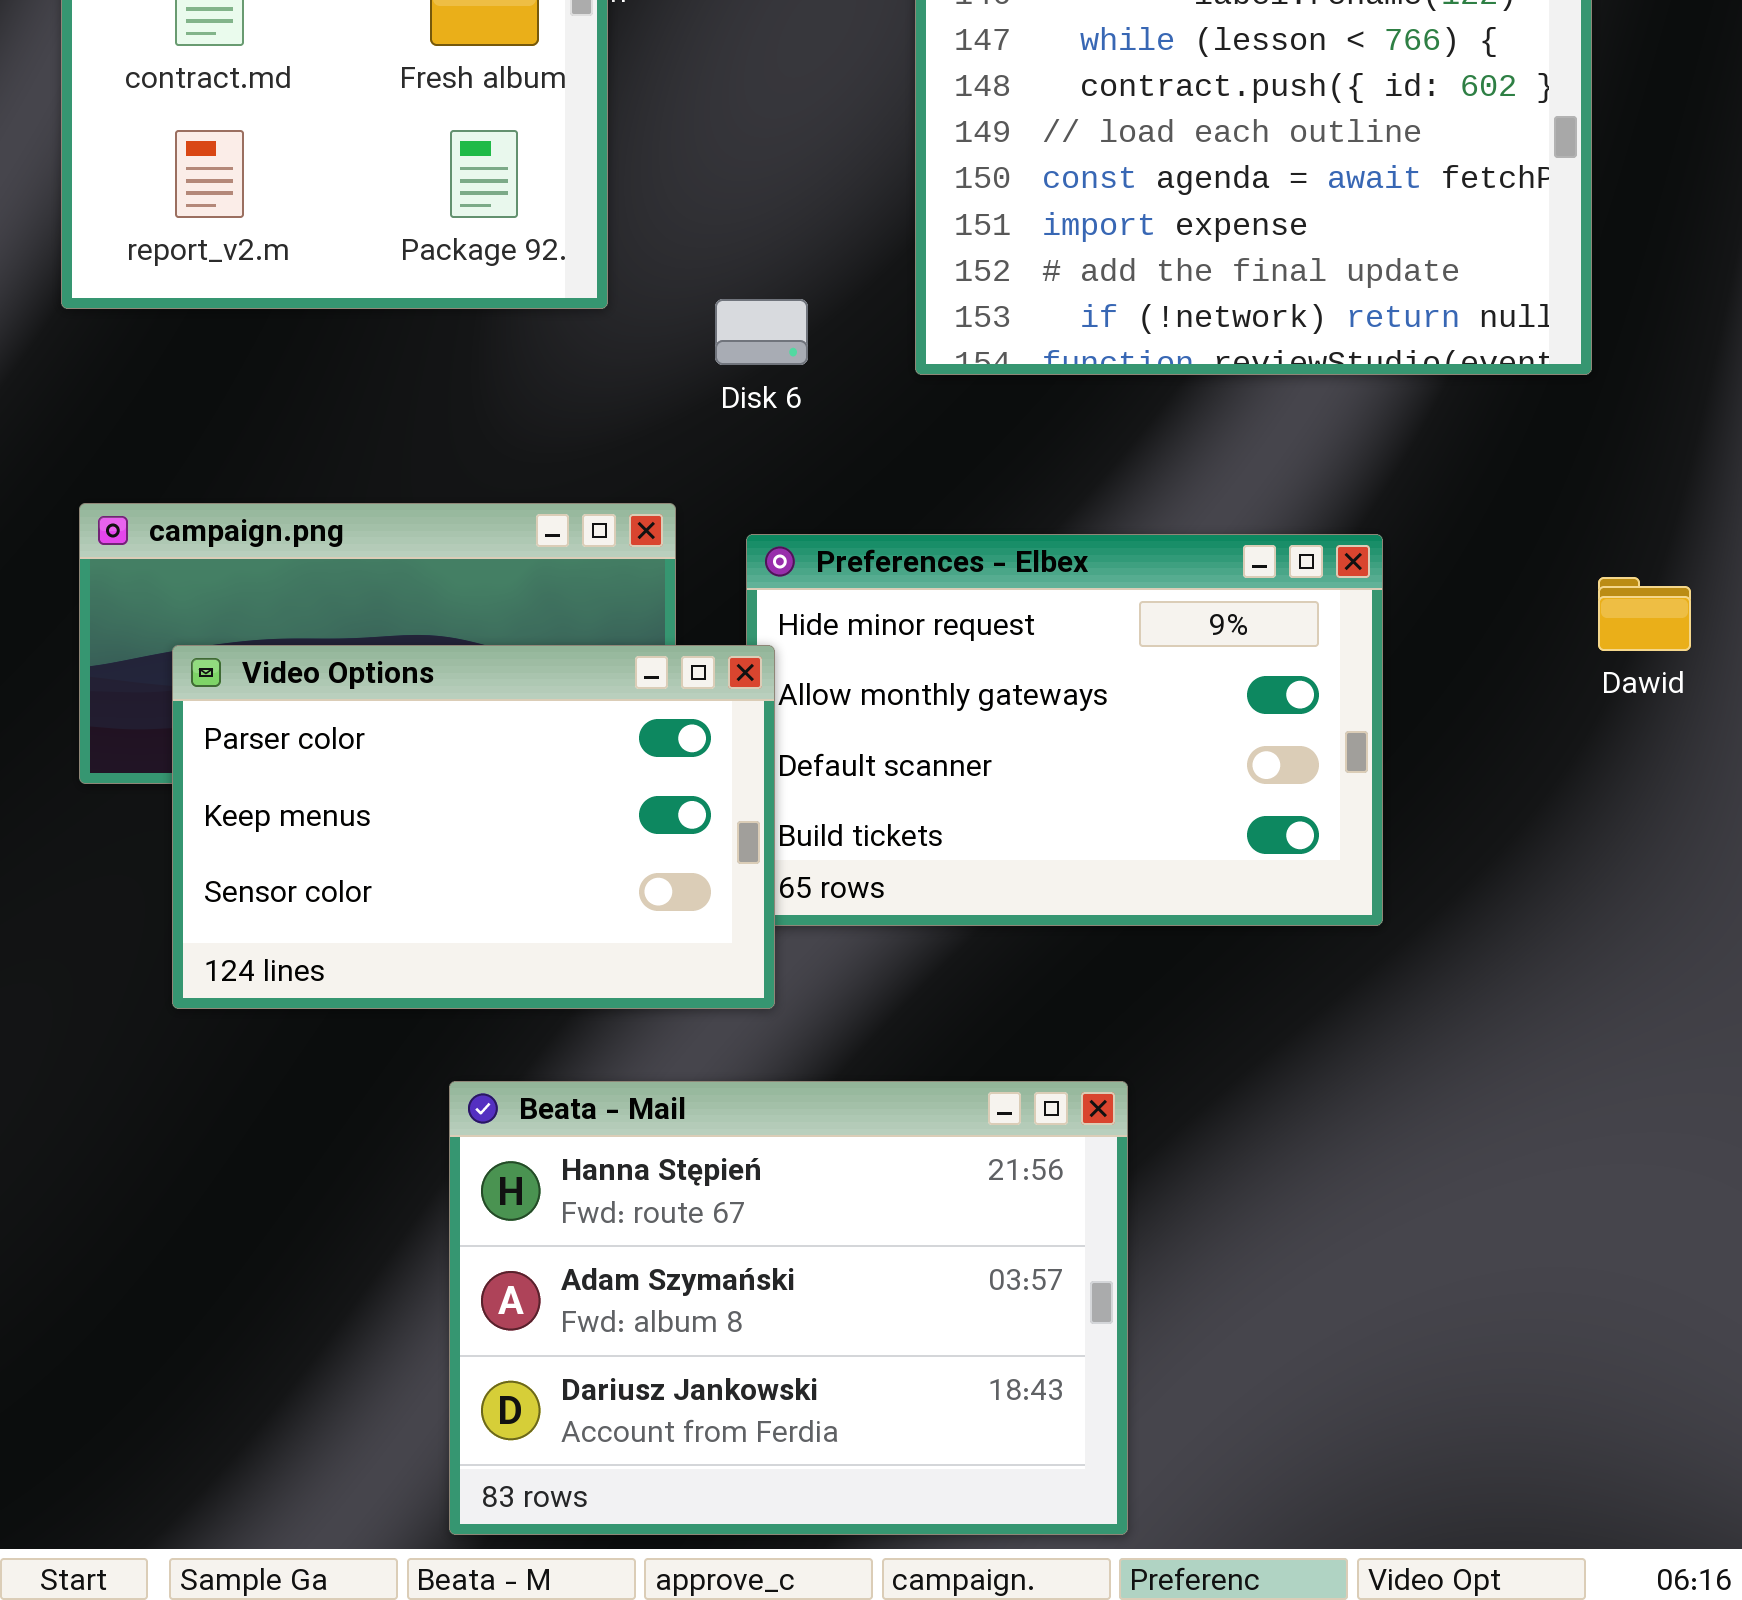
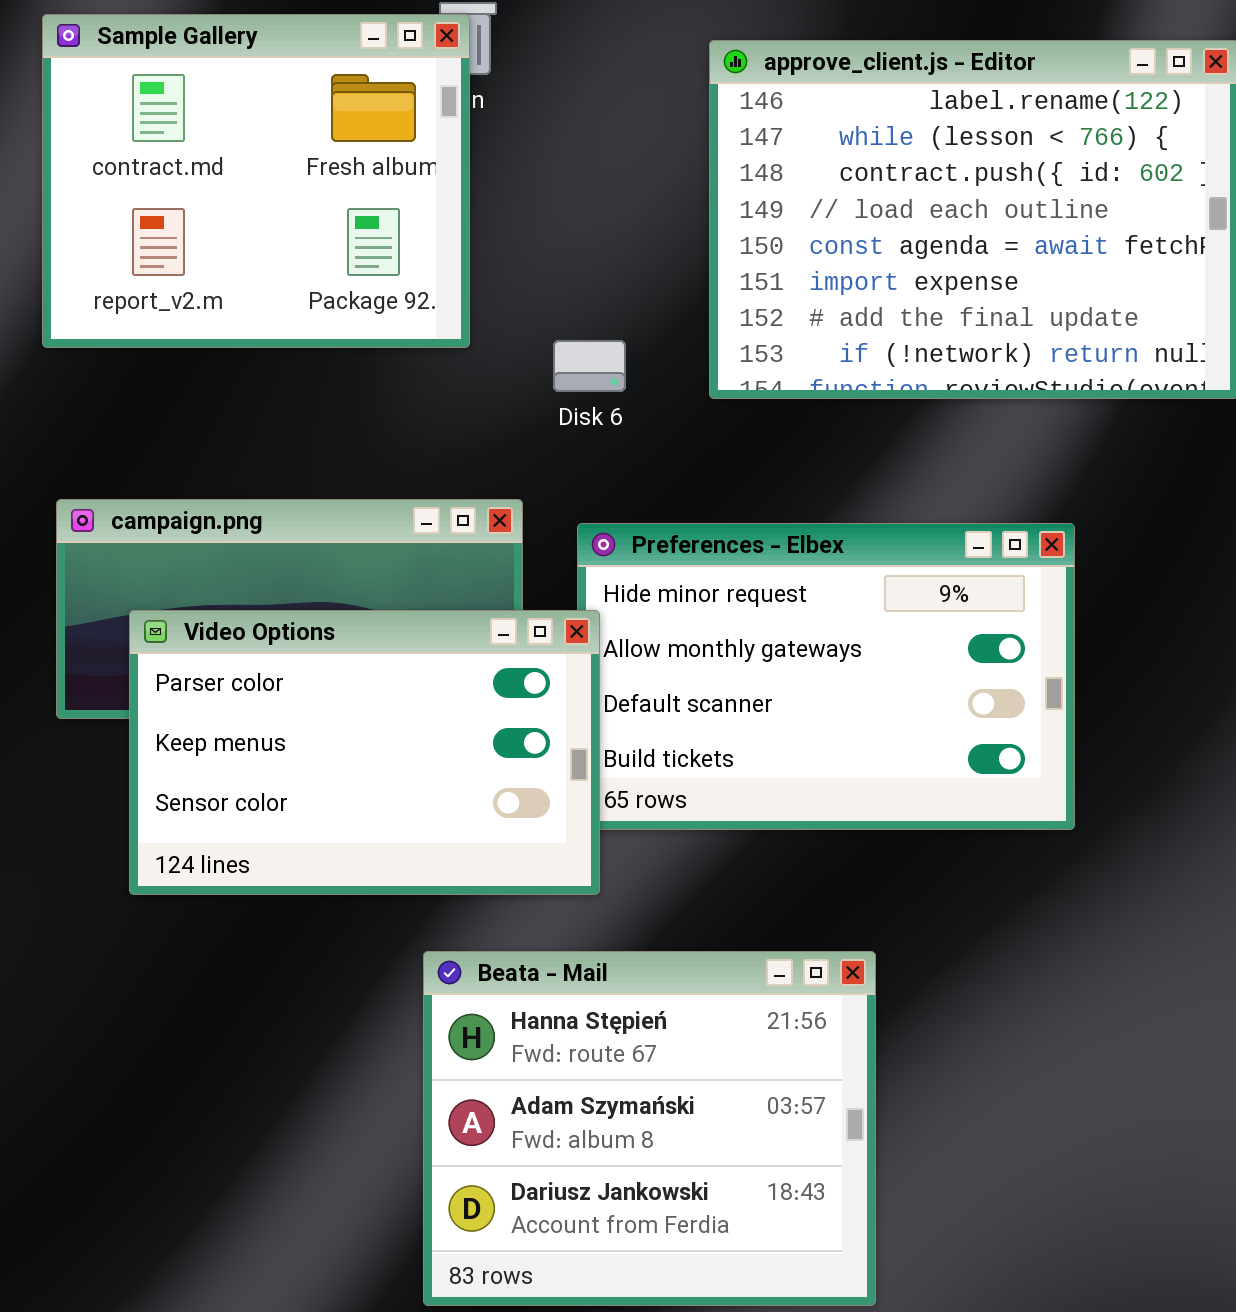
Beata - Mail: [449,1081,1128,1535] -> [423,951,876,1306], resized

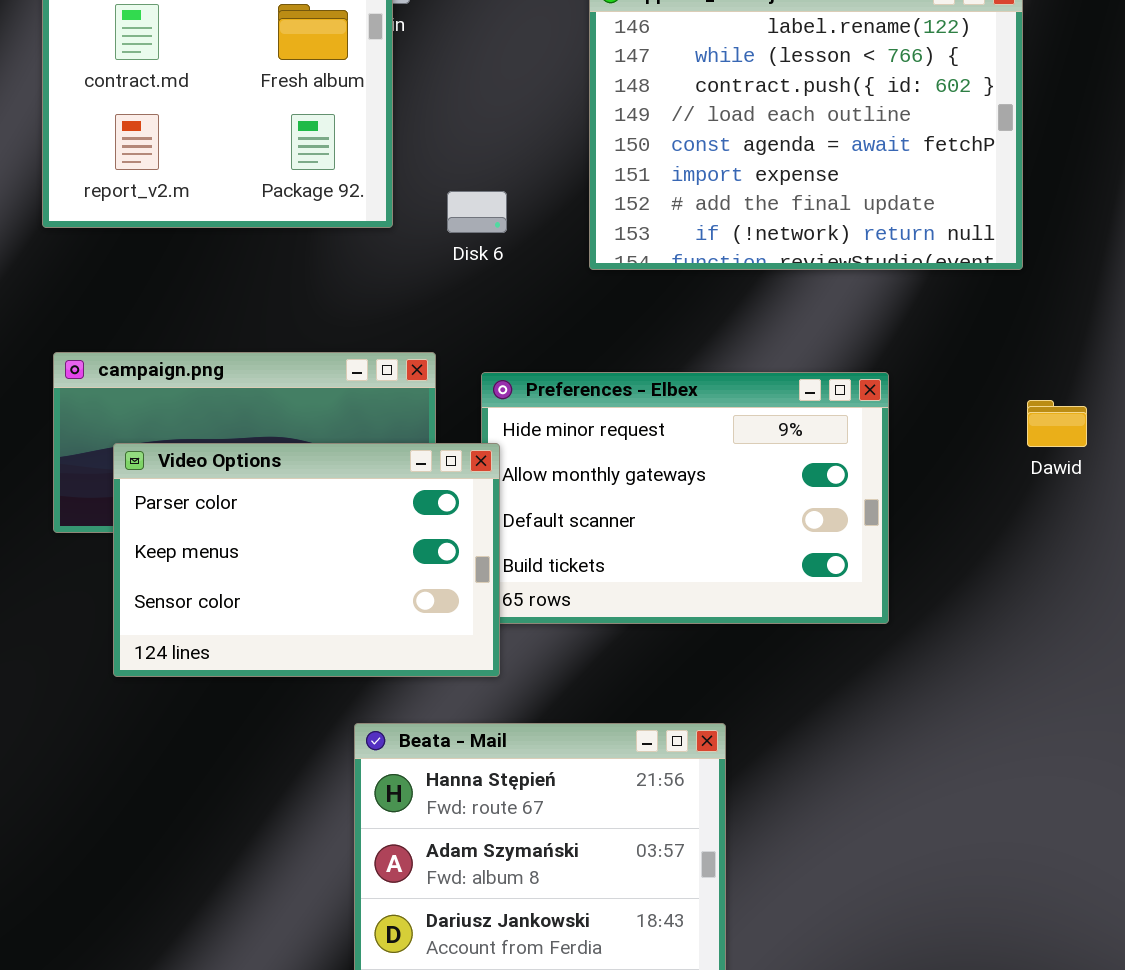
Disk 6: [553,340,626,392] -> [447,191,507,233], moved

